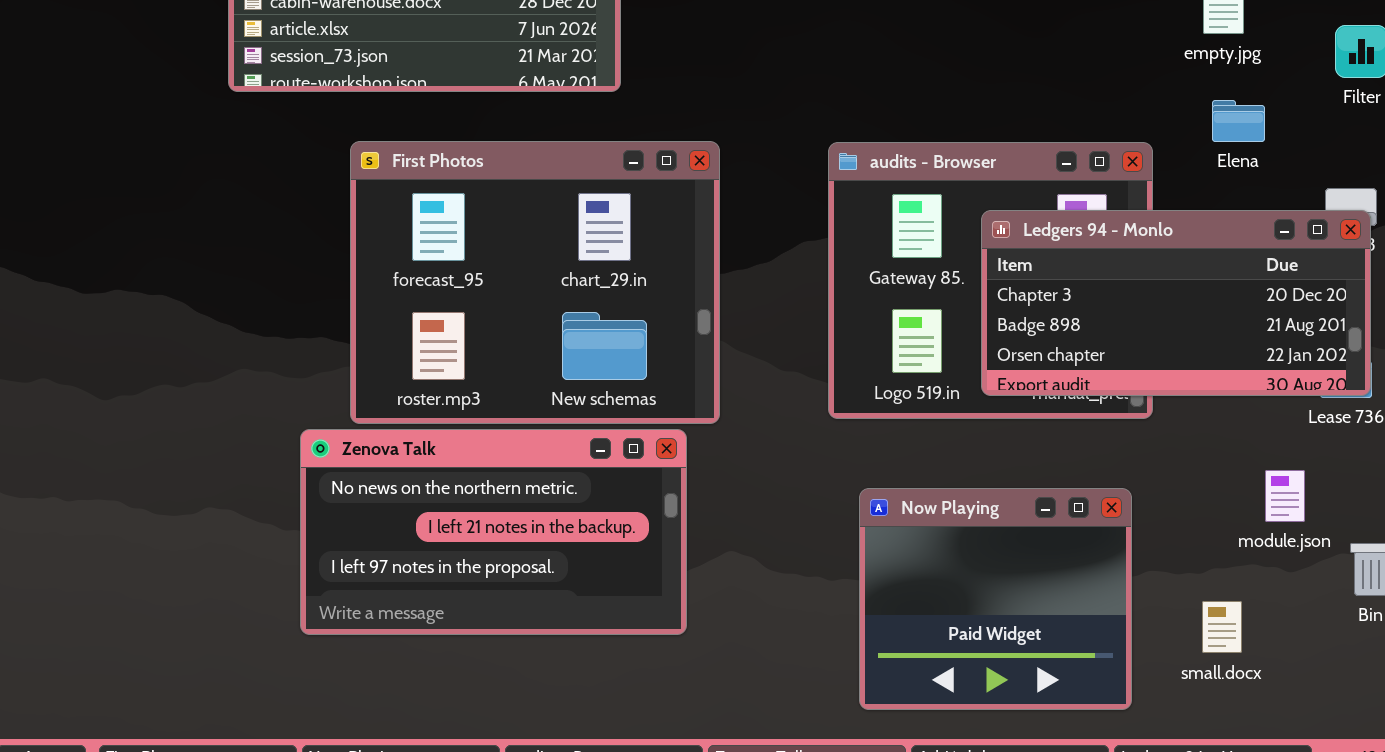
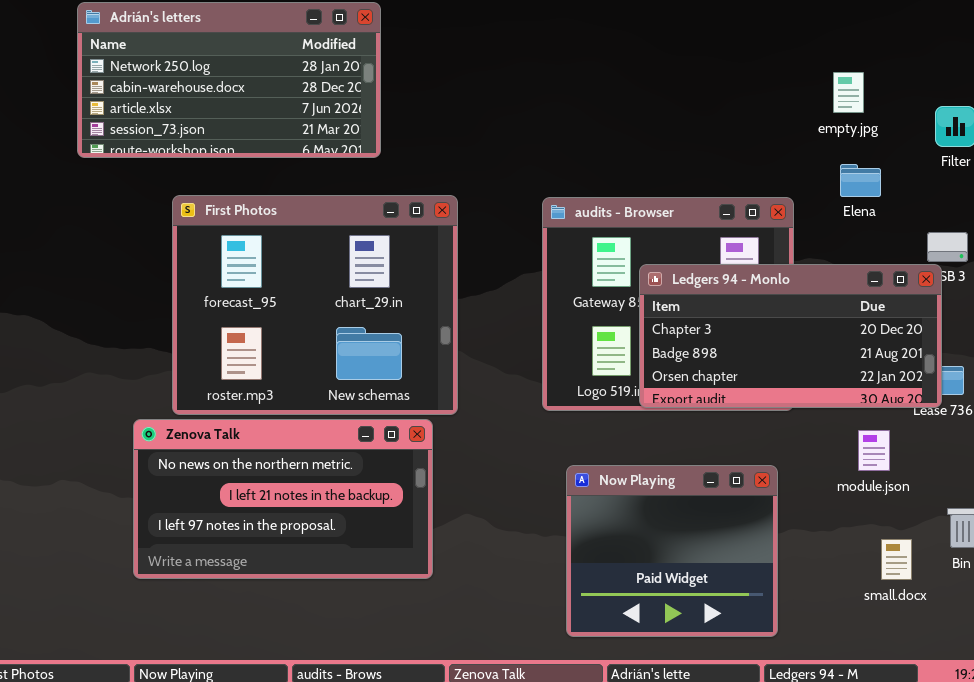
Ledgers 94 - Monlo: [981,210,1371,396] -> [639,264,942,408], moved
module.json: [1265,470,1305,522] -> [858,430,890,471], moved
small.docx: [1202,601,1242,653] -> [881,539,912,580], moved

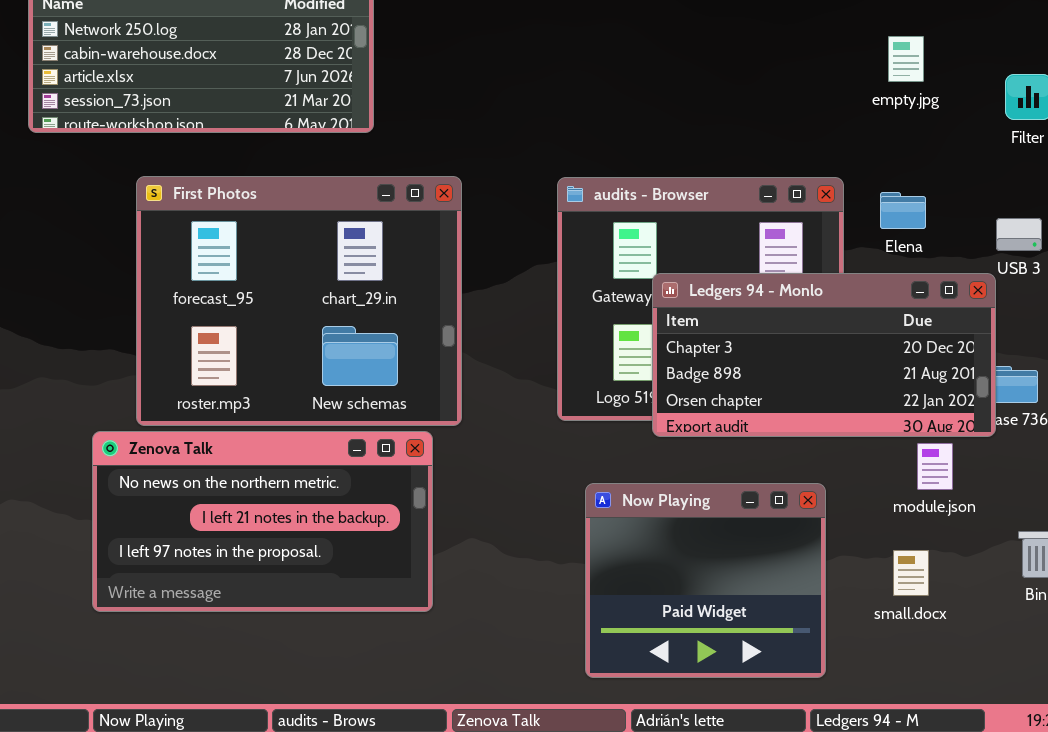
Elena: [840,164,881,197] -> [880,192,926,229], moved
Ledgers 94 - Monlo: [639,264,942,408] -> [652,273,996,437], moved
small.docx: [881,539,912,580] -> [893,550,929,596], moved

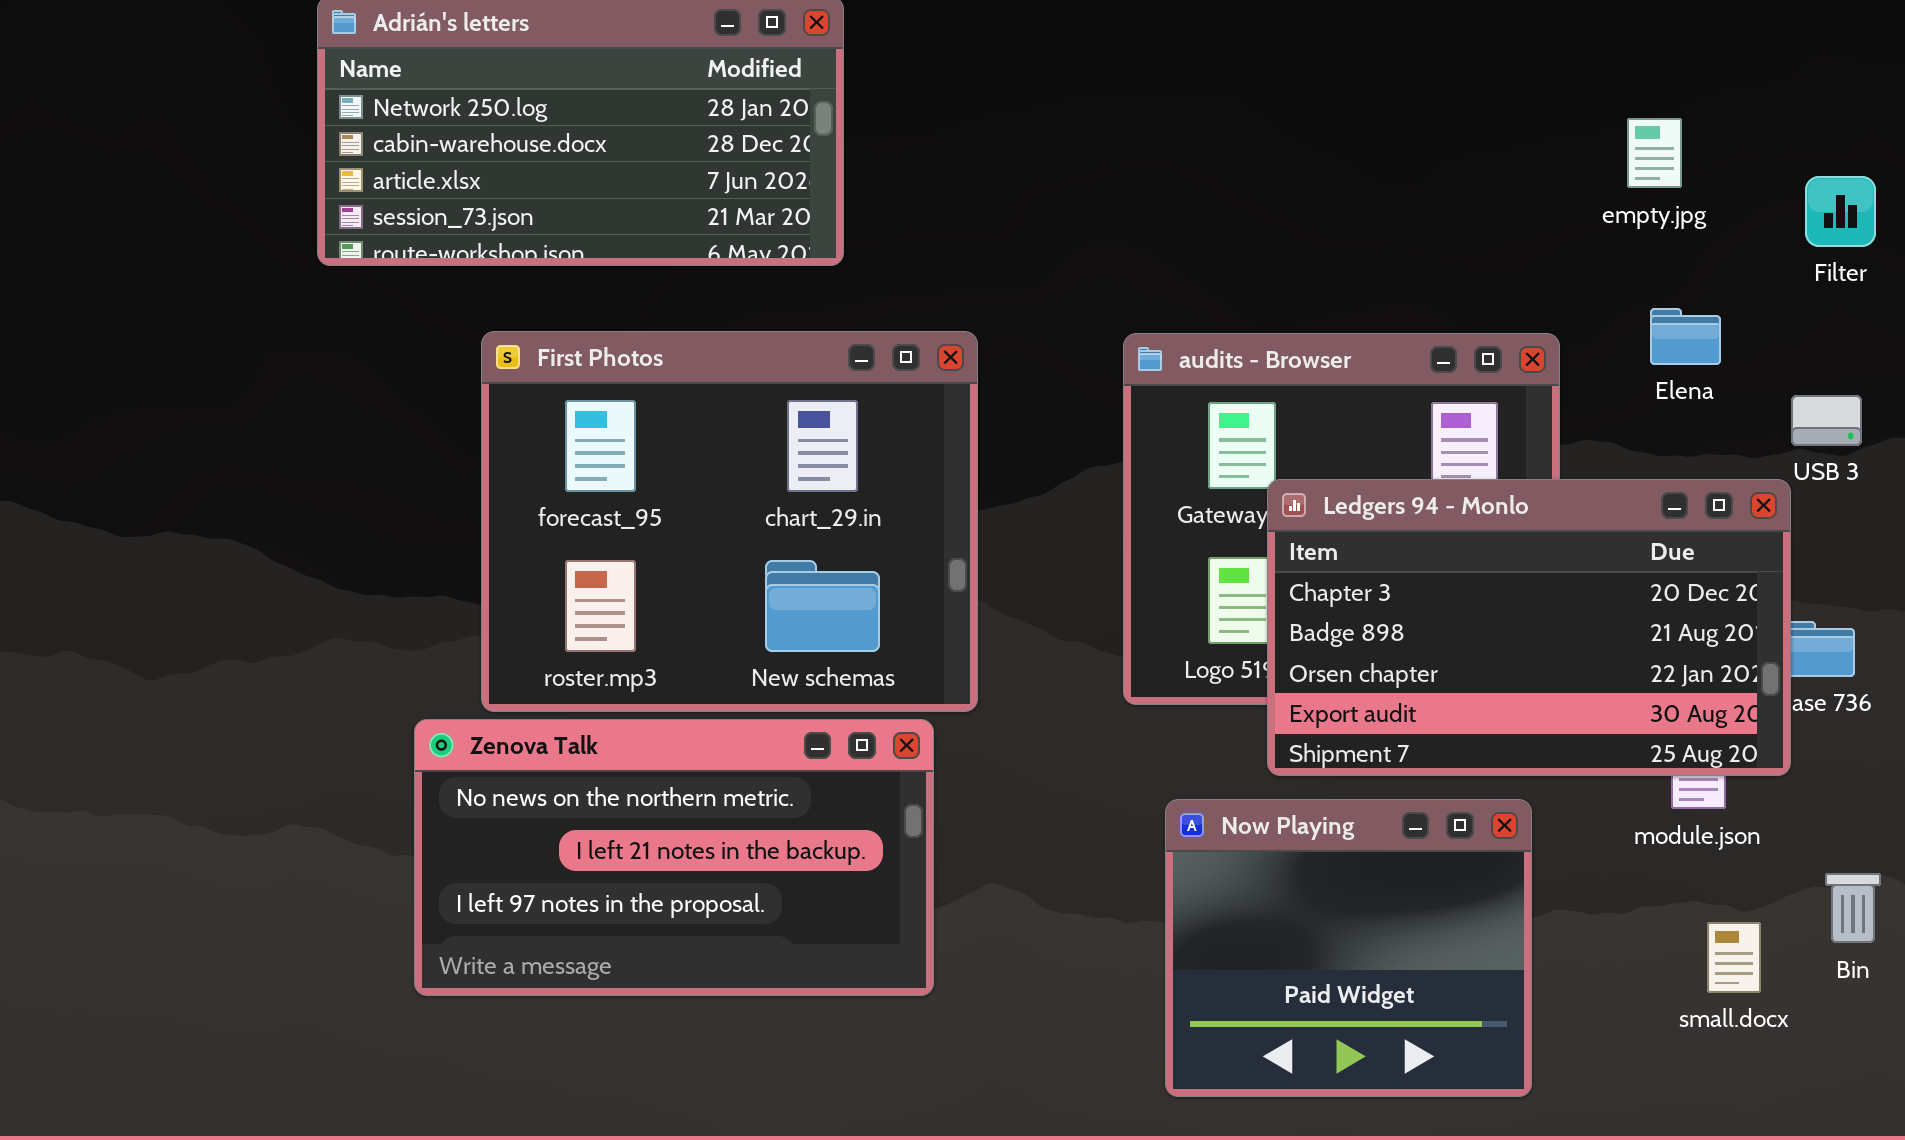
Elena: [880,192,926,229] -> [1650,308,1721,365], moved
Ledgers 94 - Monlo: [652,273,996,437] -> [1267,479,1791,776], resized
small.docx: [893,550,929,596] -> [1707,922,1761,993], moved

